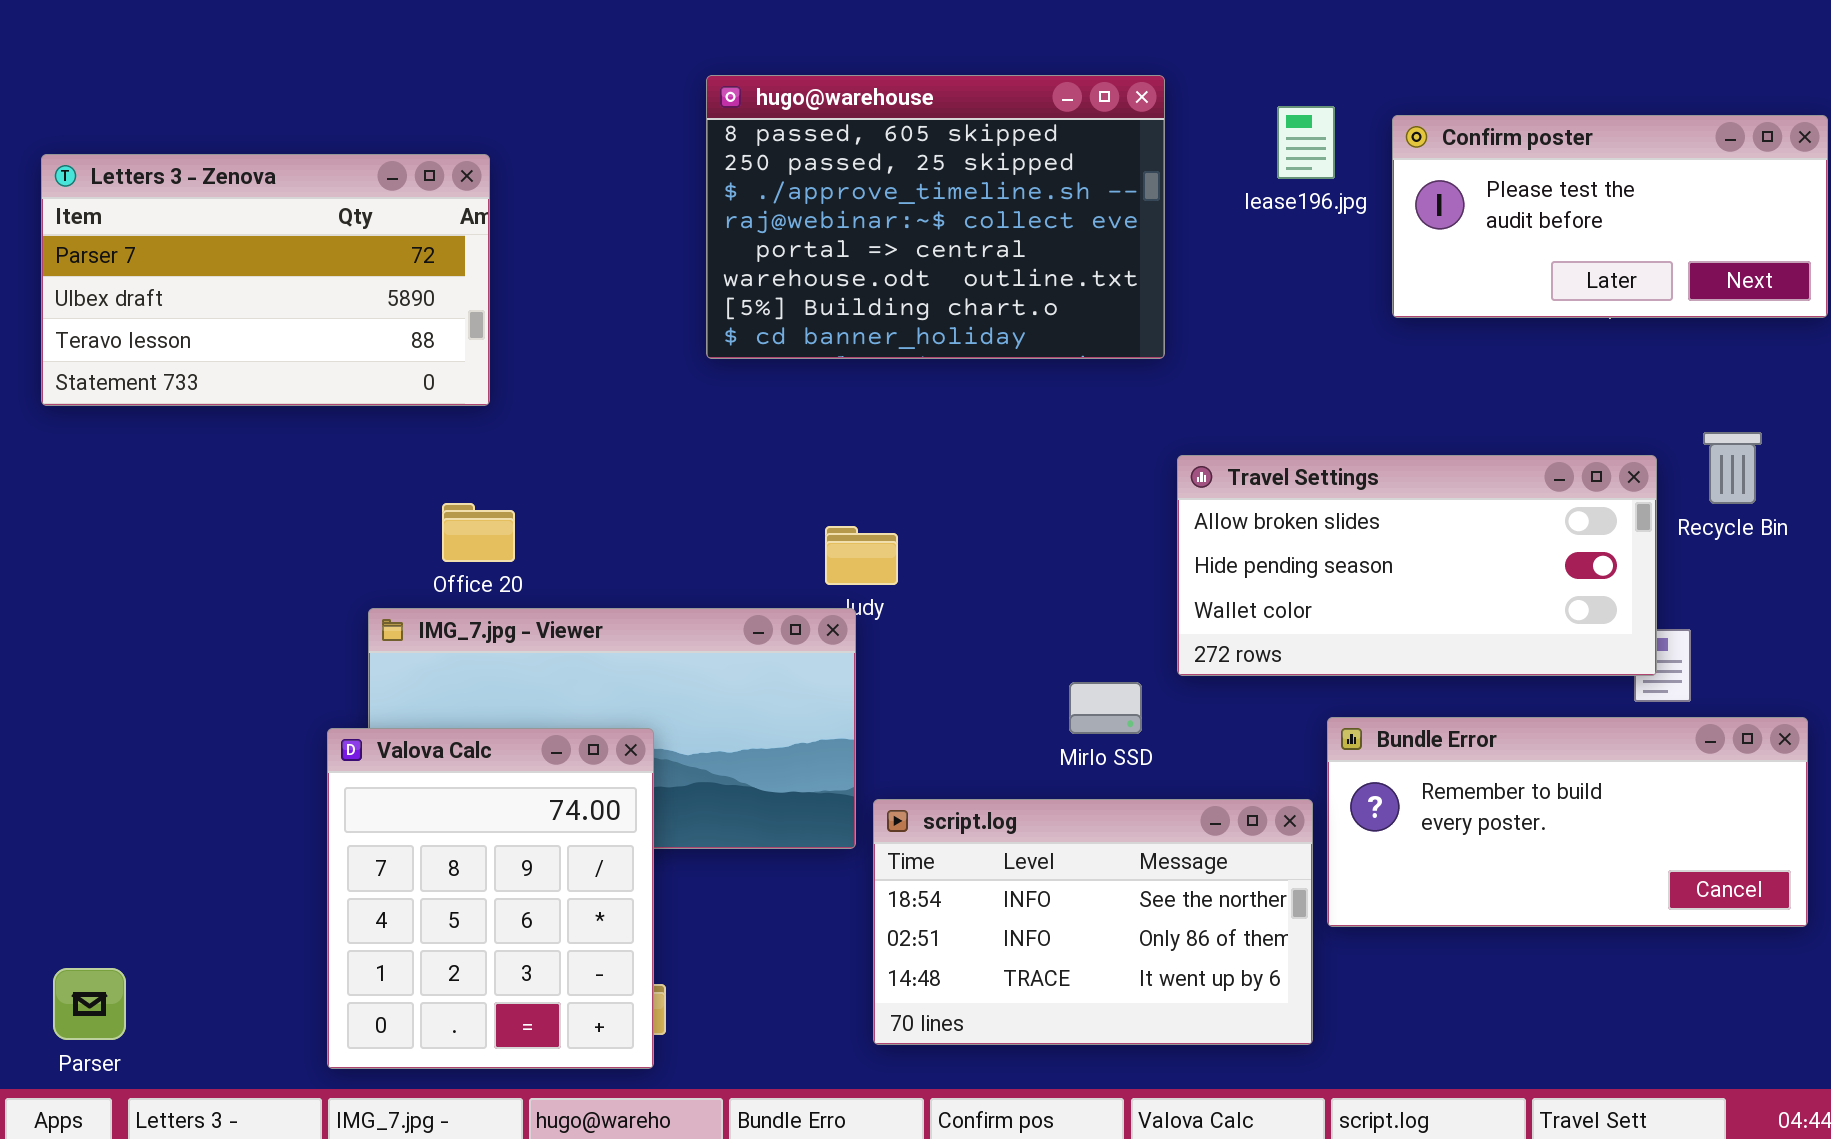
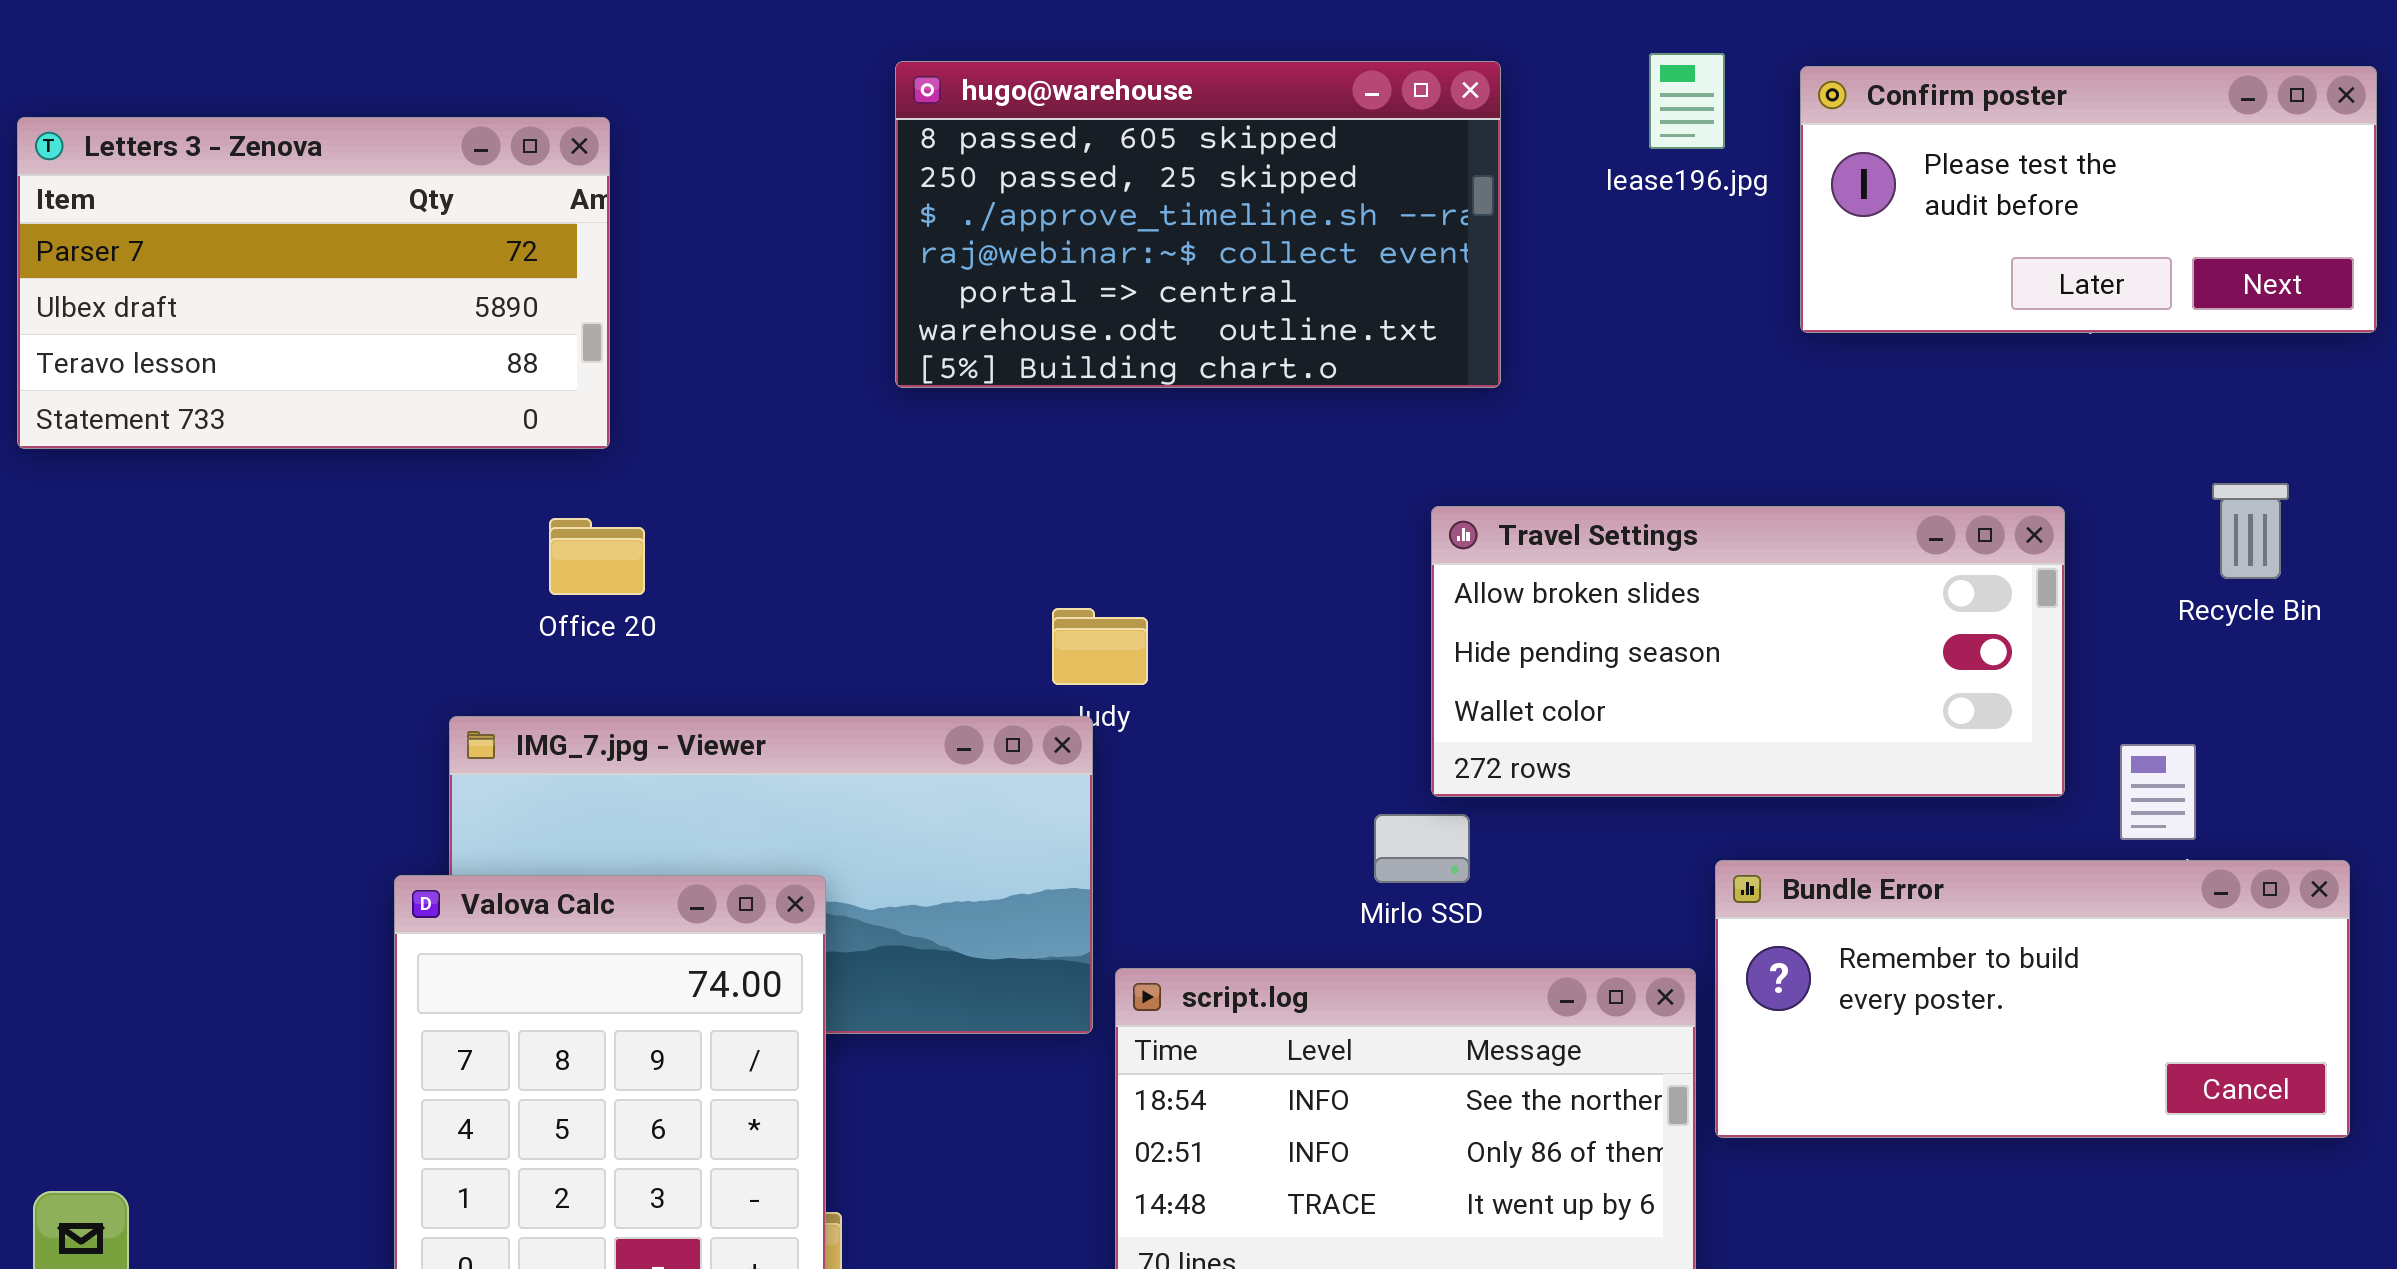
hugo@warehouse: [706,75,1165,359] -> [895,61,1501,388], resized
Travel Settings: [1177,455,1657,676] -> [1431,506,2065,797], moved
Office 20: [442,503,515,562] -> [549,518,645,595], moved

